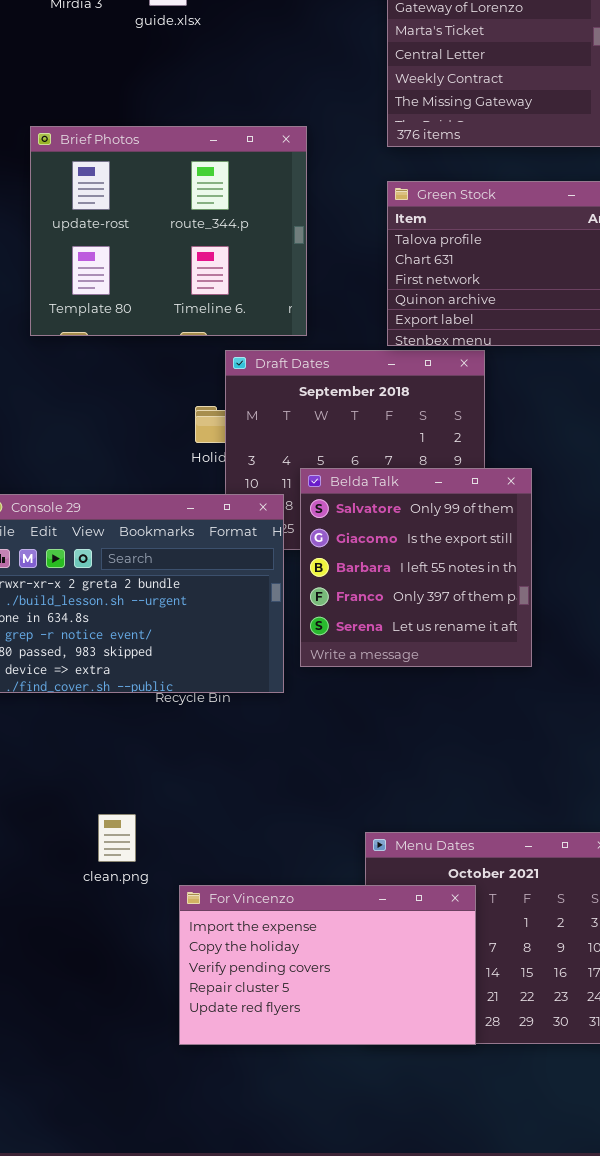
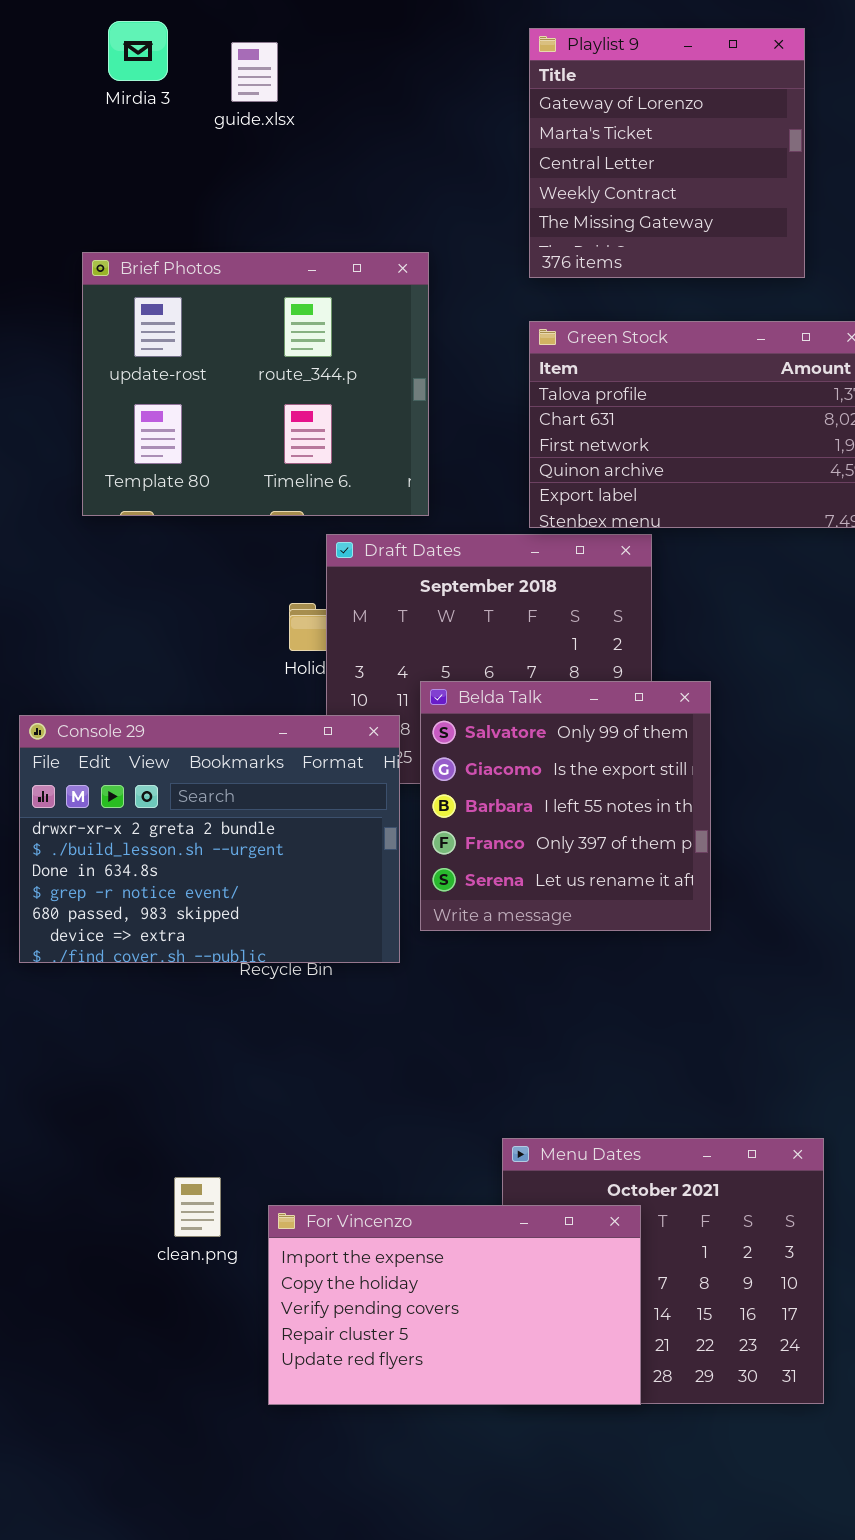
clean.png: [98,814,136,862] -> [174,1177,221,1237], moved

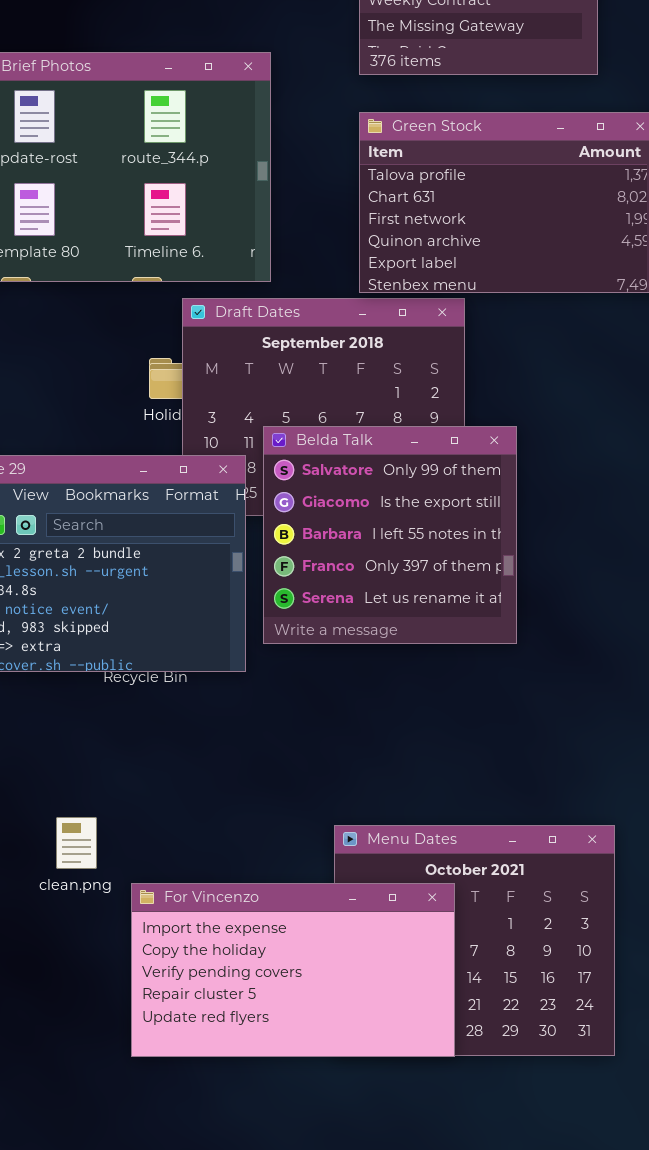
clean.png: [174,1177,221,1237] -> [56,817,97,869], moved

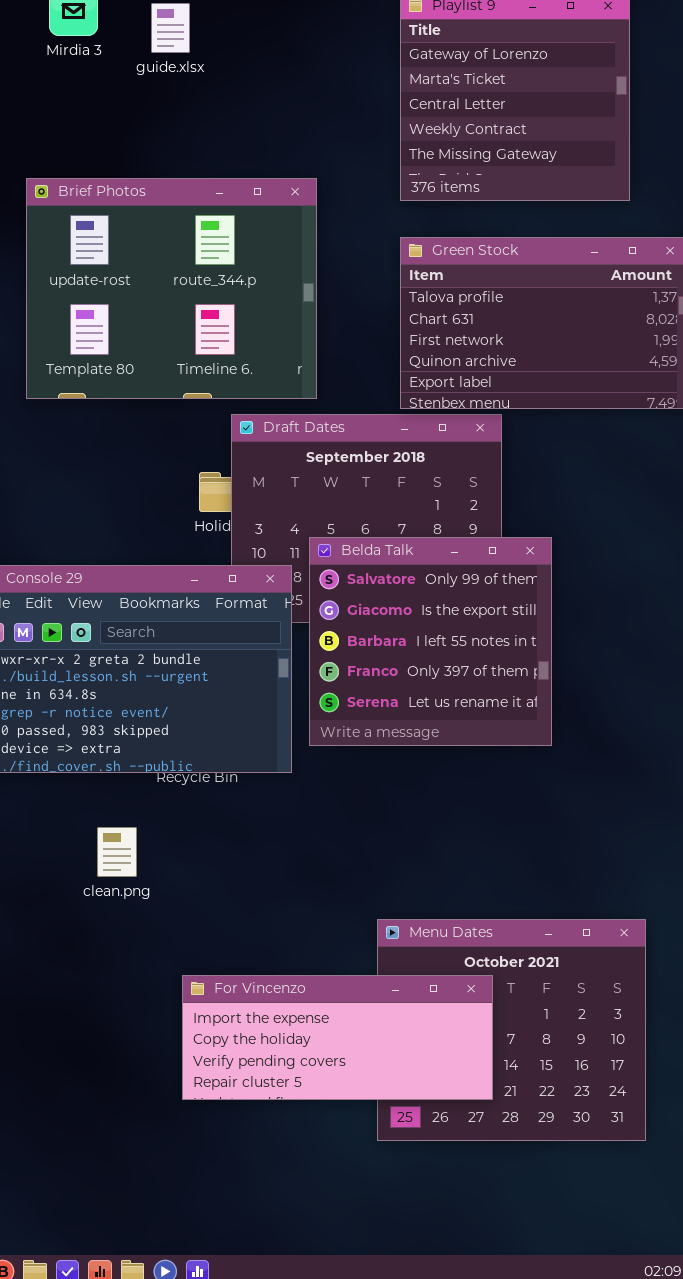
clean.png: [56,817,97,869] -> [97,827,137,877], moved
For Vincenzo: [131,883,455,1057] -> [182,975,493,1100], resized

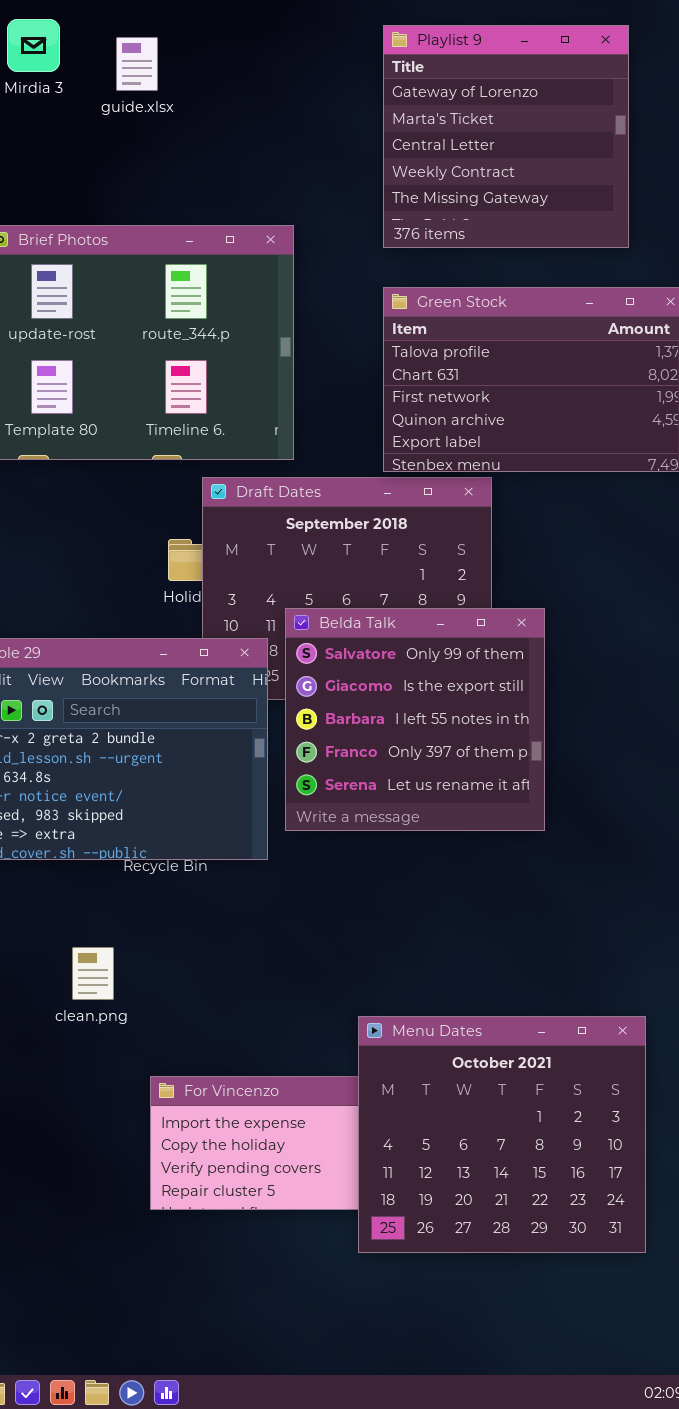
clean.png: [97,827,137,877] -> [72,947,114,1000], moved
Menu Dates: [377,919,646,1141] -> [358,1016,646,1253], raised

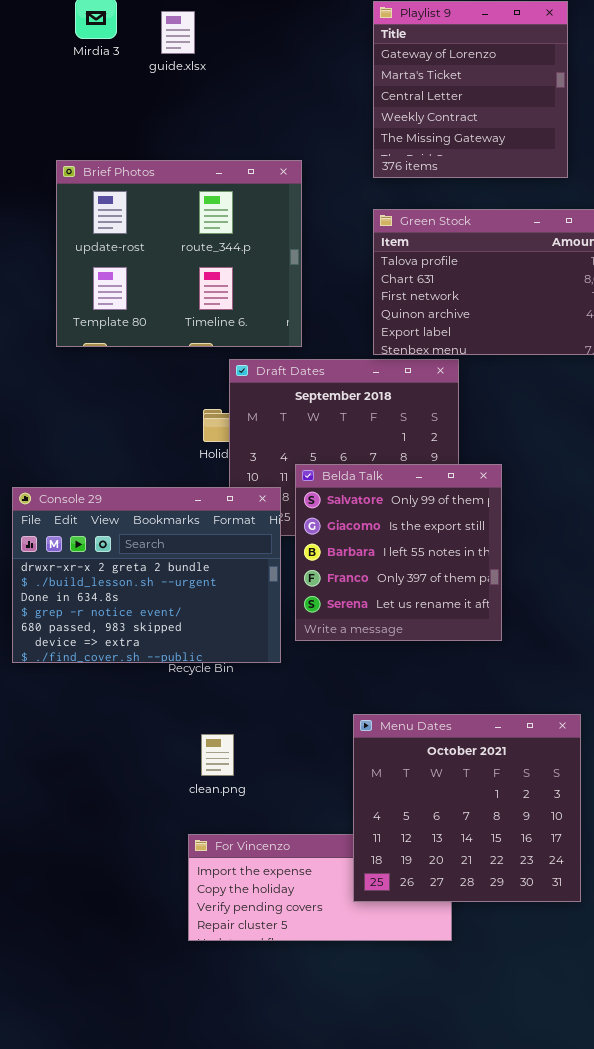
clean.png: [72,947,114,1000] -> [201,734,234,776], moved
Menu Dates: [358,1016,646,1253] -> [353,714,581,902], moved

